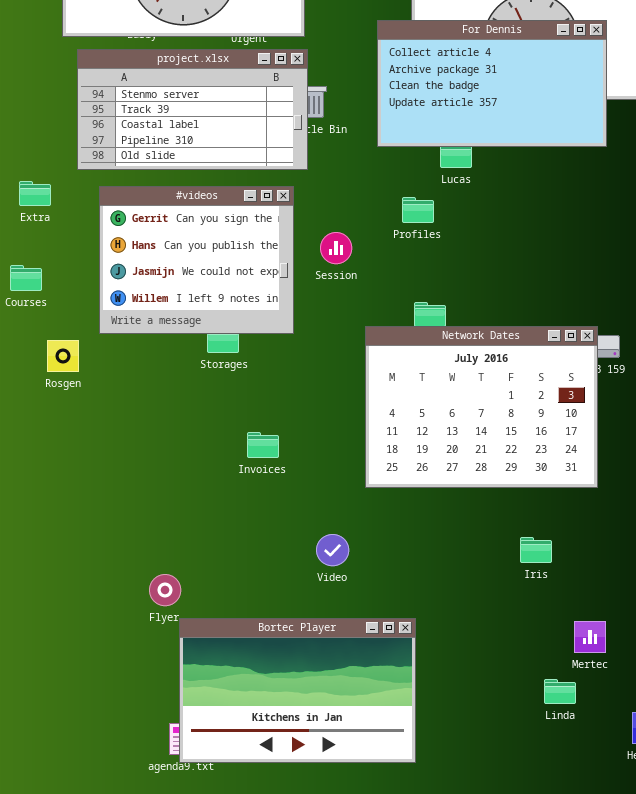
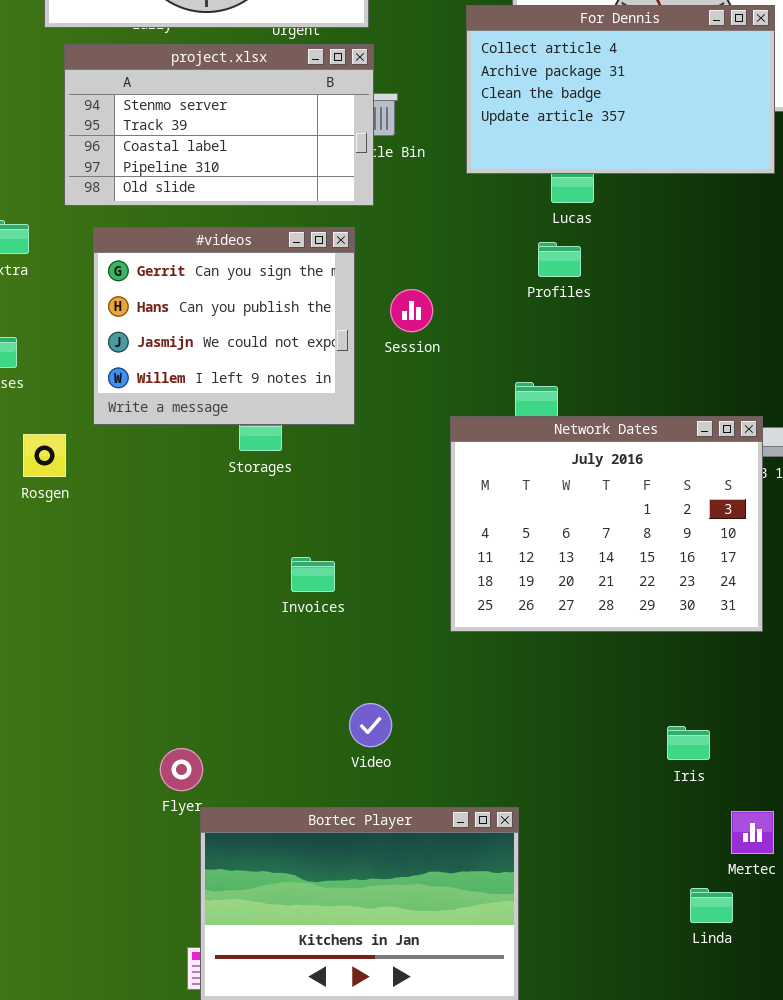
Profiles: [402,197,434,223] -> [538,242,581,277], moved
Video: [316,534,349,566] -> [349,703,392,747], moved
Iris: [520,537,552,563] -> [667,726,710,760], moved

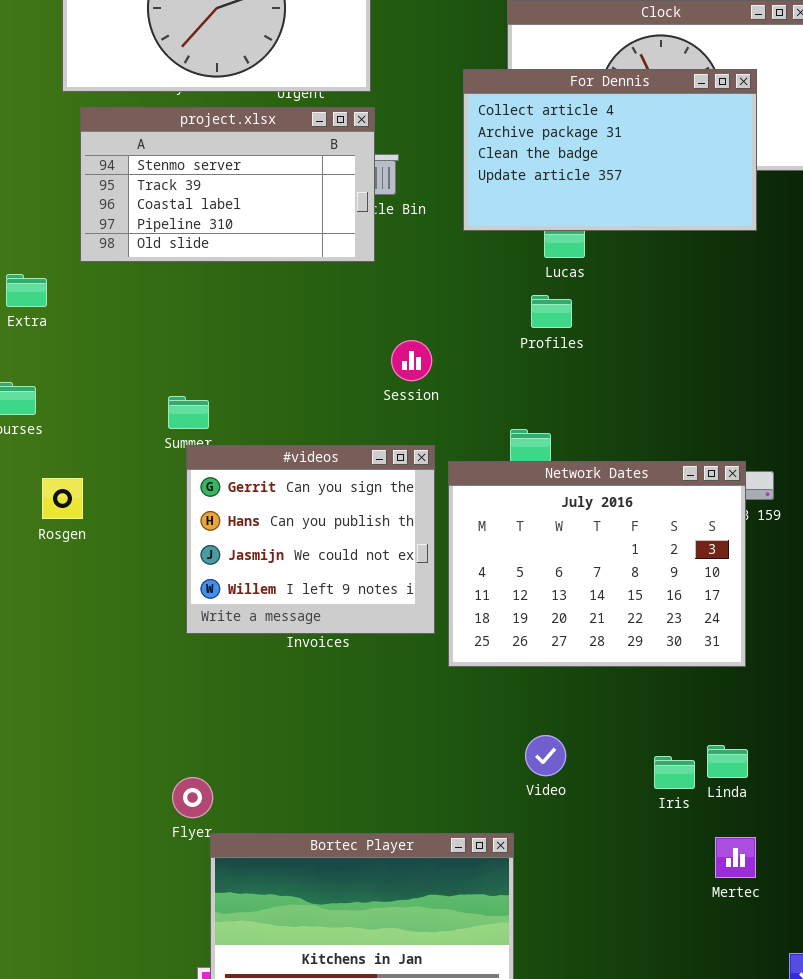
#videos: [93,227,355,425] -> [186,445,435,634], moved
Video: [349,703,392,747] -> [525,735,566,776], moved
Linda: [690,888,733,923] -> [707,745,748,778], moved

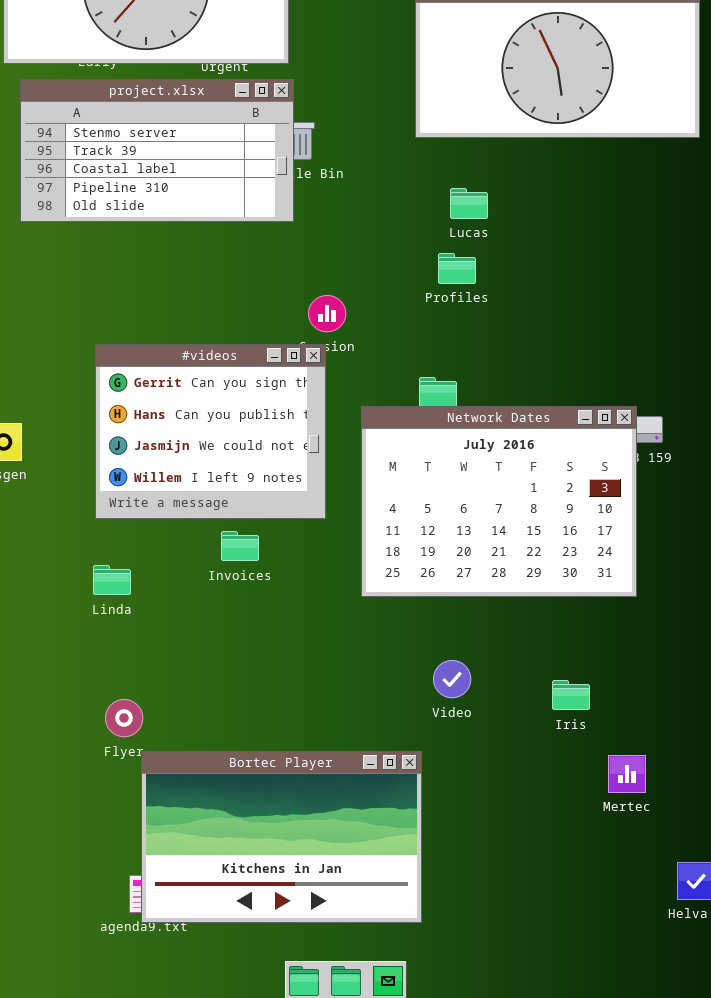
For Dennis: [463,69,757,231] -> none, closed
#videos: [186,445,435,634] -> [95,344,326,519], moved
Linda: [707,745,748,778] -> [93,565,131,595], moved

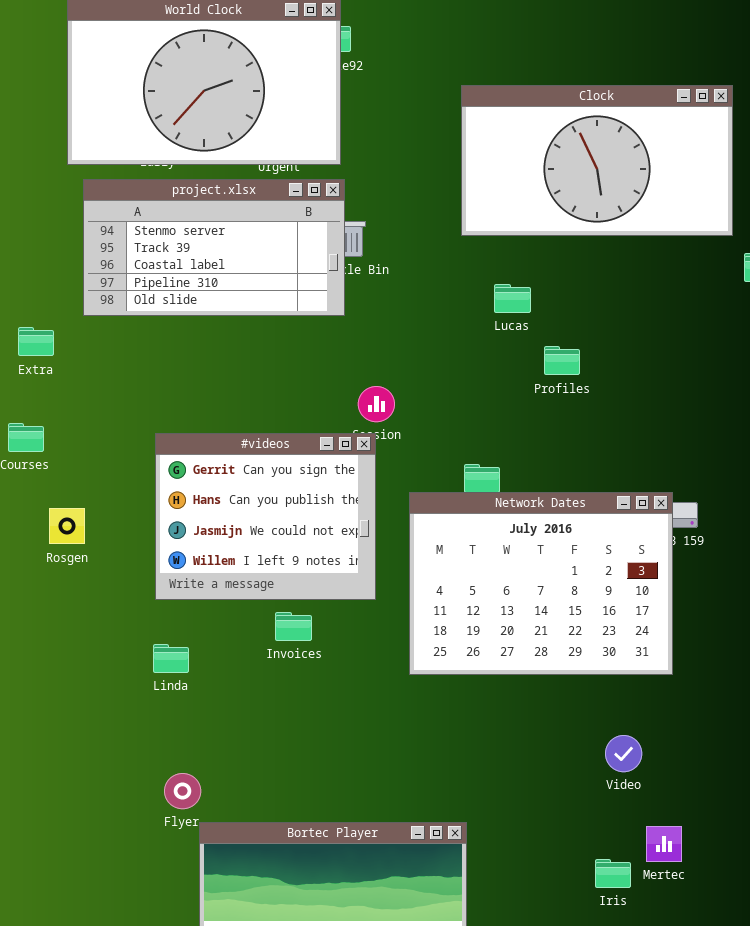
Profiles: [438,253,476,284] -> [544,346,580,375], moved
Video: [433,660,471,698] -> [605,735,642,772], moved
Iris: [552,680,590,710] -> [595,859,631,888], moved

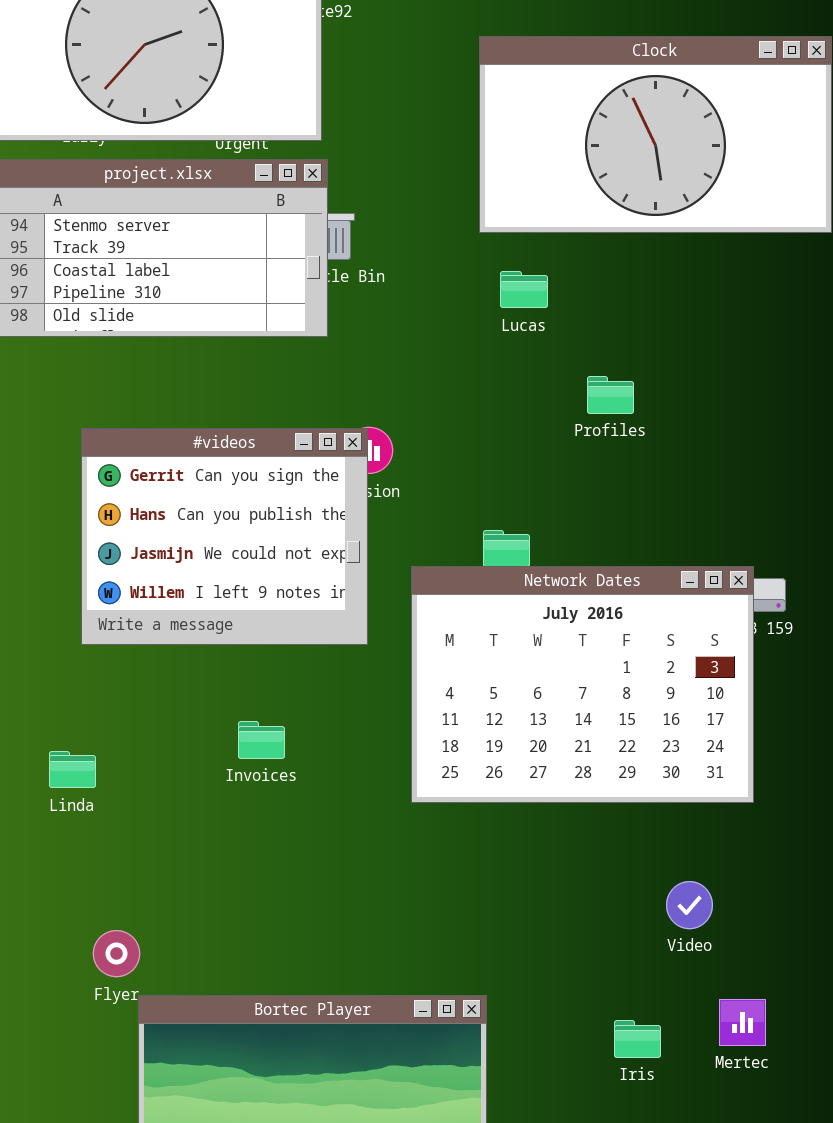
Lucas: [494,284,531,313] -> [500,271,548,308], moved
#videos: [155,433,376,600] -> [81,428,368,645], moved
Linda: [153,644,189,673] -> [49,751,96,788], moved
Iris: [595,859,631,888] -> [614,1020,661,1058], moved

